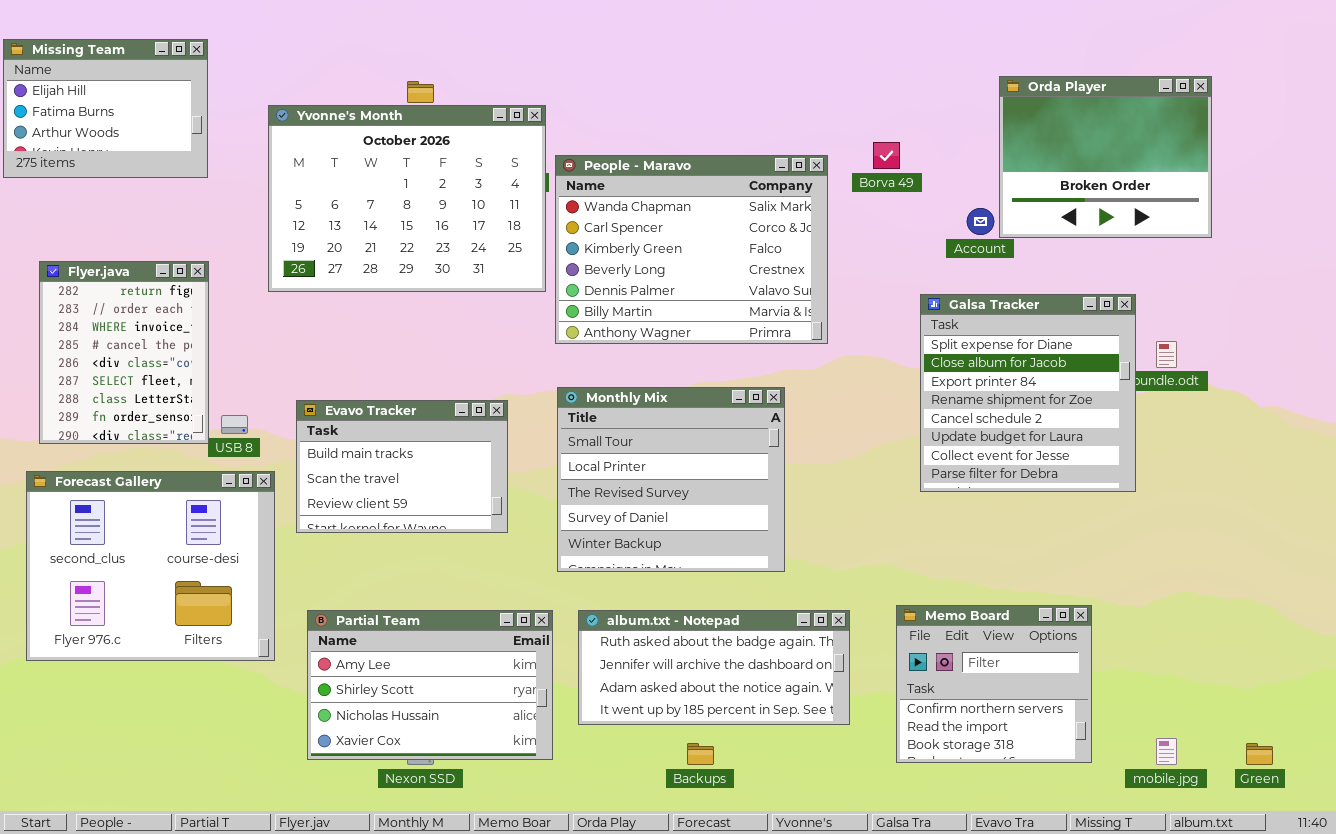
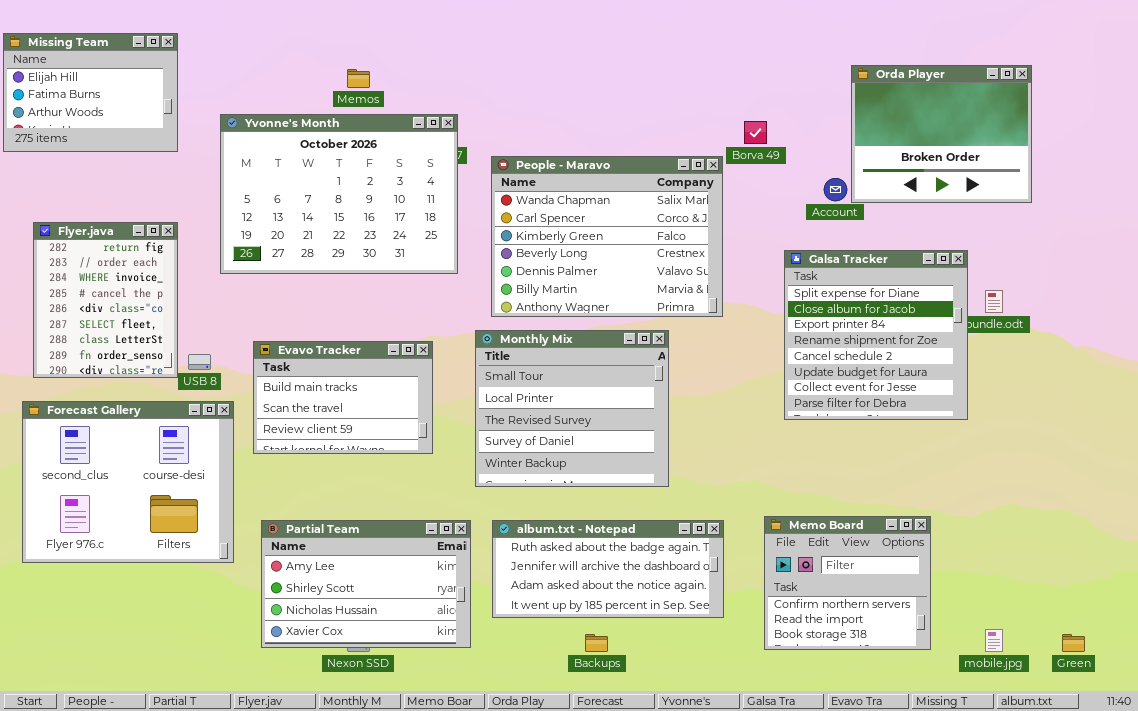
Yvonne's Month: [268,105,546,292] -> [220,114,458,274], moved
People - Maravo: [555,155,828,344] -> [491,156,723,317], moved

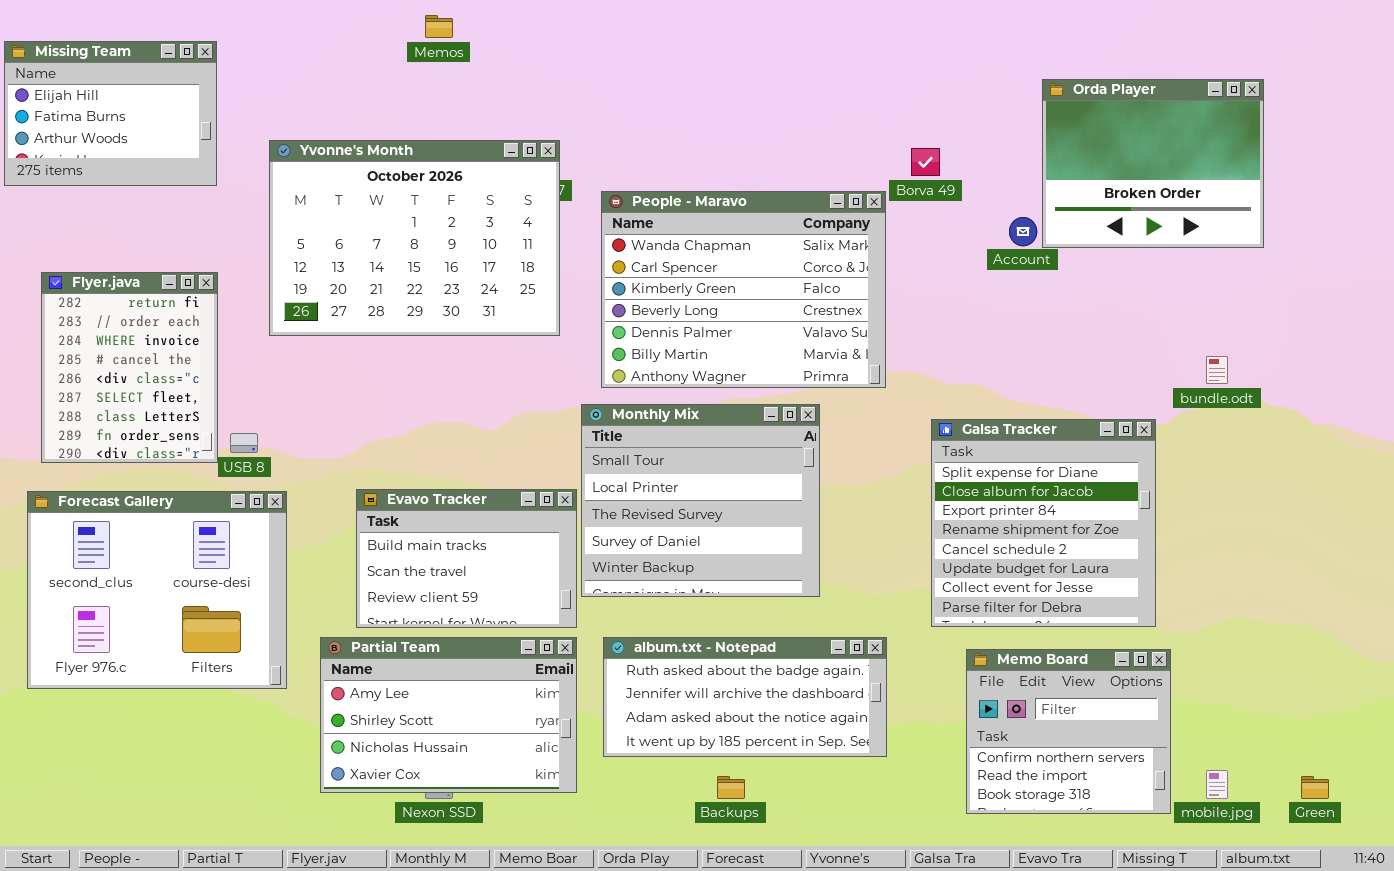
Memos: [347,69,370,88] -> [425,15,453,38], moved
Galsa Tracker: [784,250,968,420] -> [931,419,1156,627], moved
Evavo Tracker: [253,341,433,454] -> [356,489,577,628], moved
Memo Board: [764,516,931,650] -> [966,649,1171,814], moved

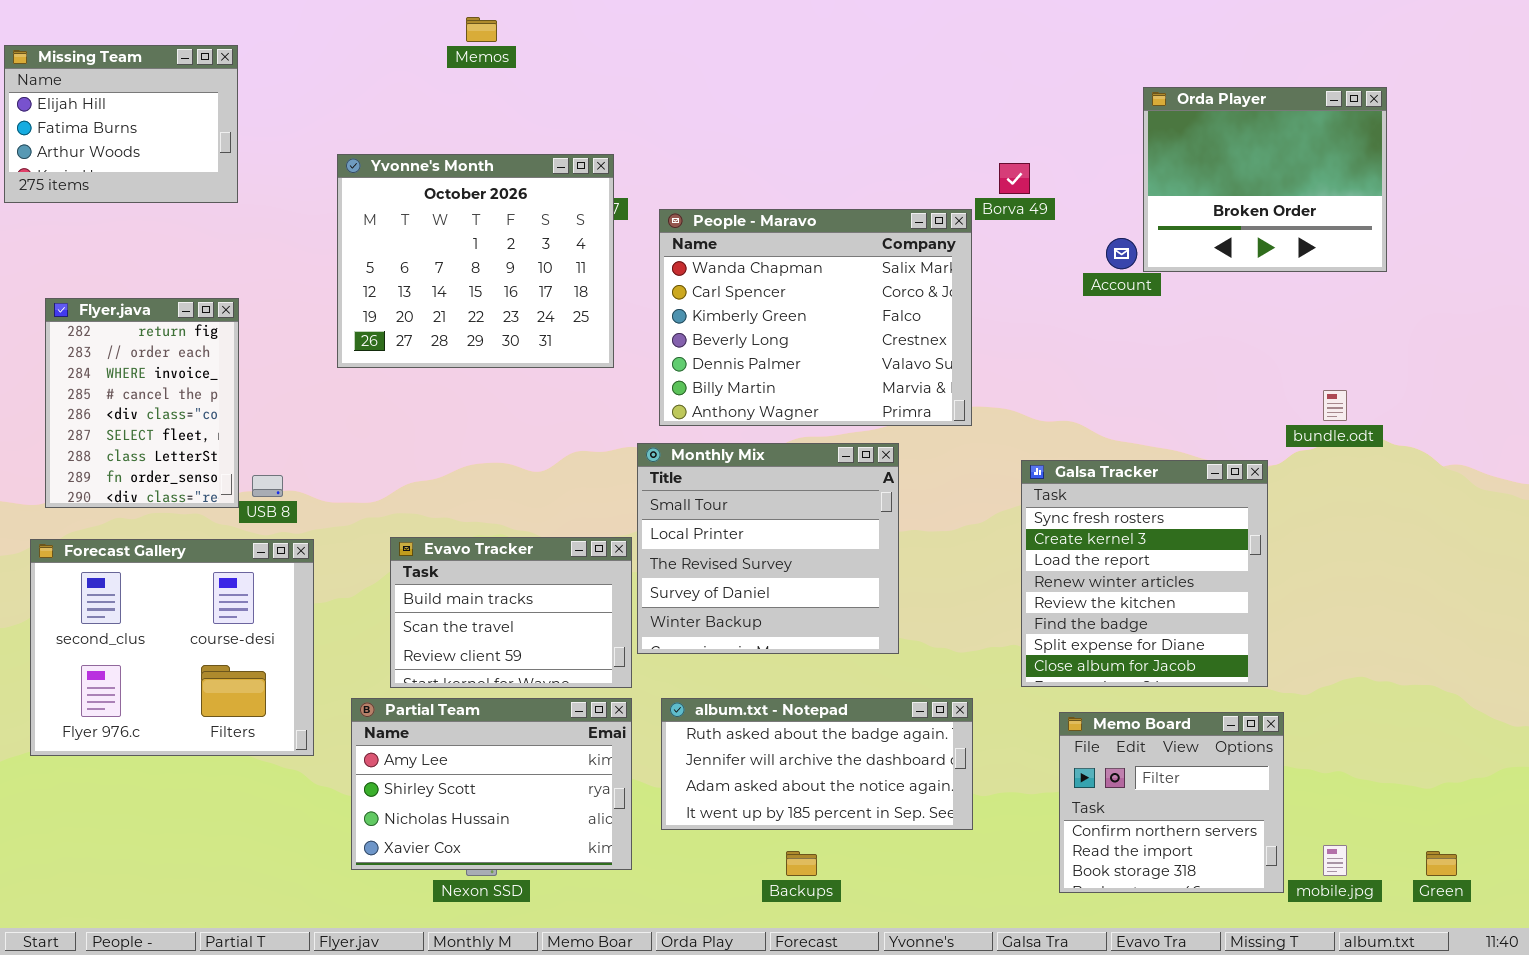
Yvonne's Month: [269,140,560,336] -> [337,154,614,368], resized
Galsa Tracker: [931,419,1156,627] -> [1021,460,1268,687], scrolled up 6 rows

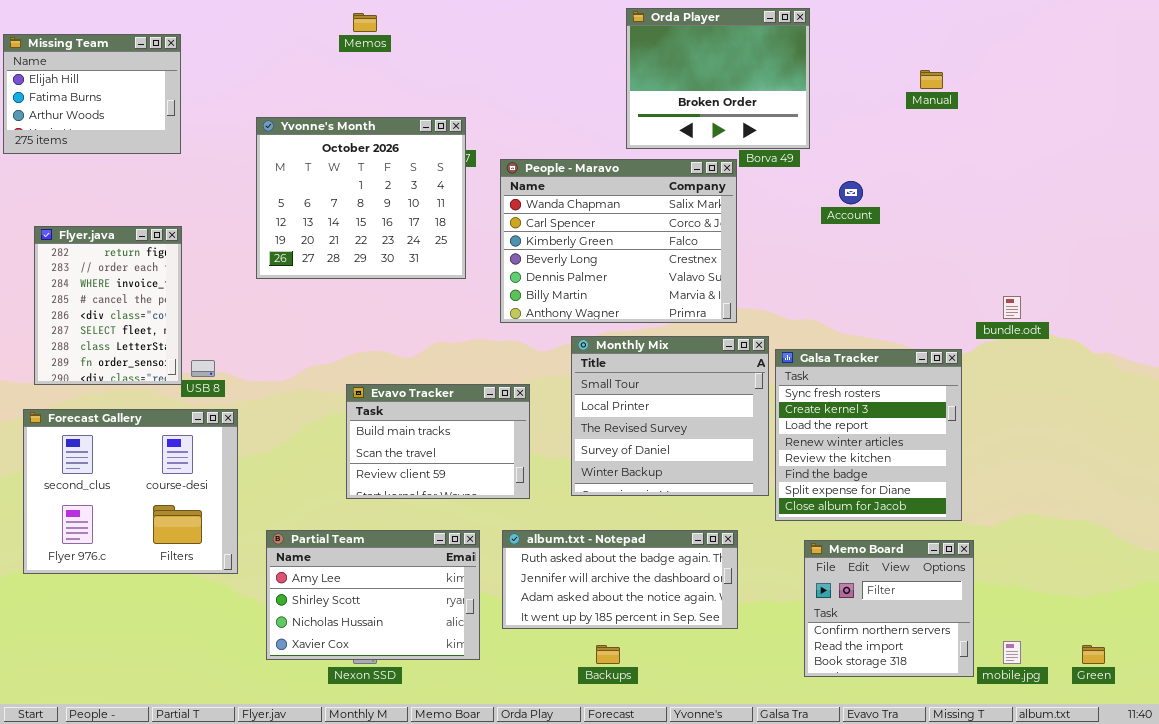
Orda Player: [1143,87,1387,272] -> [626,8,810,149], moved
Monthly Mix: [637,443,899,654] -> [571,336,769,496], moved
Evavo Tracker: [390,537,632,688] -> [346,384,530,499], moved

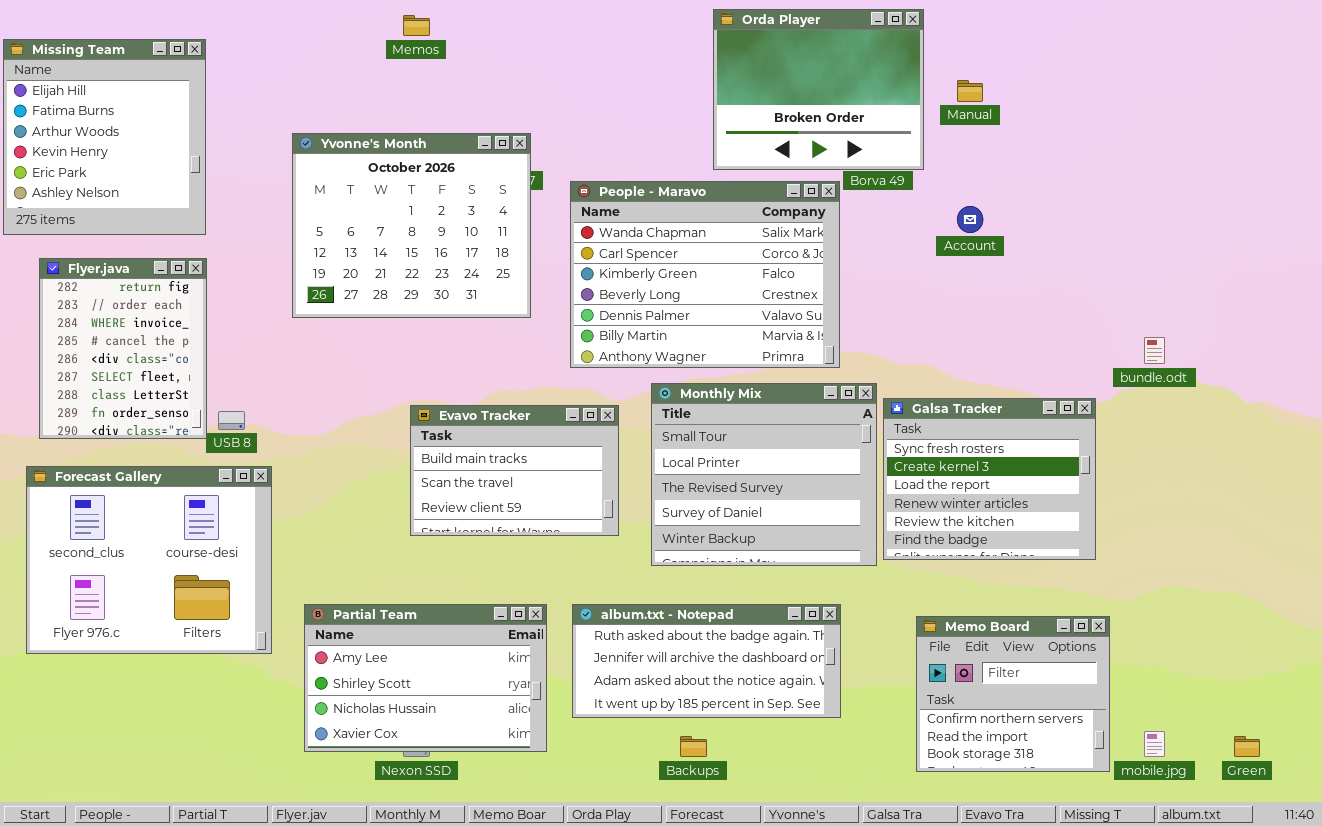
Missing Team: [3,34,181,154] -> [3,39,206,235], resized
Manual: [920,70,943,89] -> [957,80,983,102], moved
Galsa Tracker: [775,349,962,521] -> [883,398,1096,560], resized
Evavo Tracker: [346,384,530,499] -> [410,405,619,536], moved

